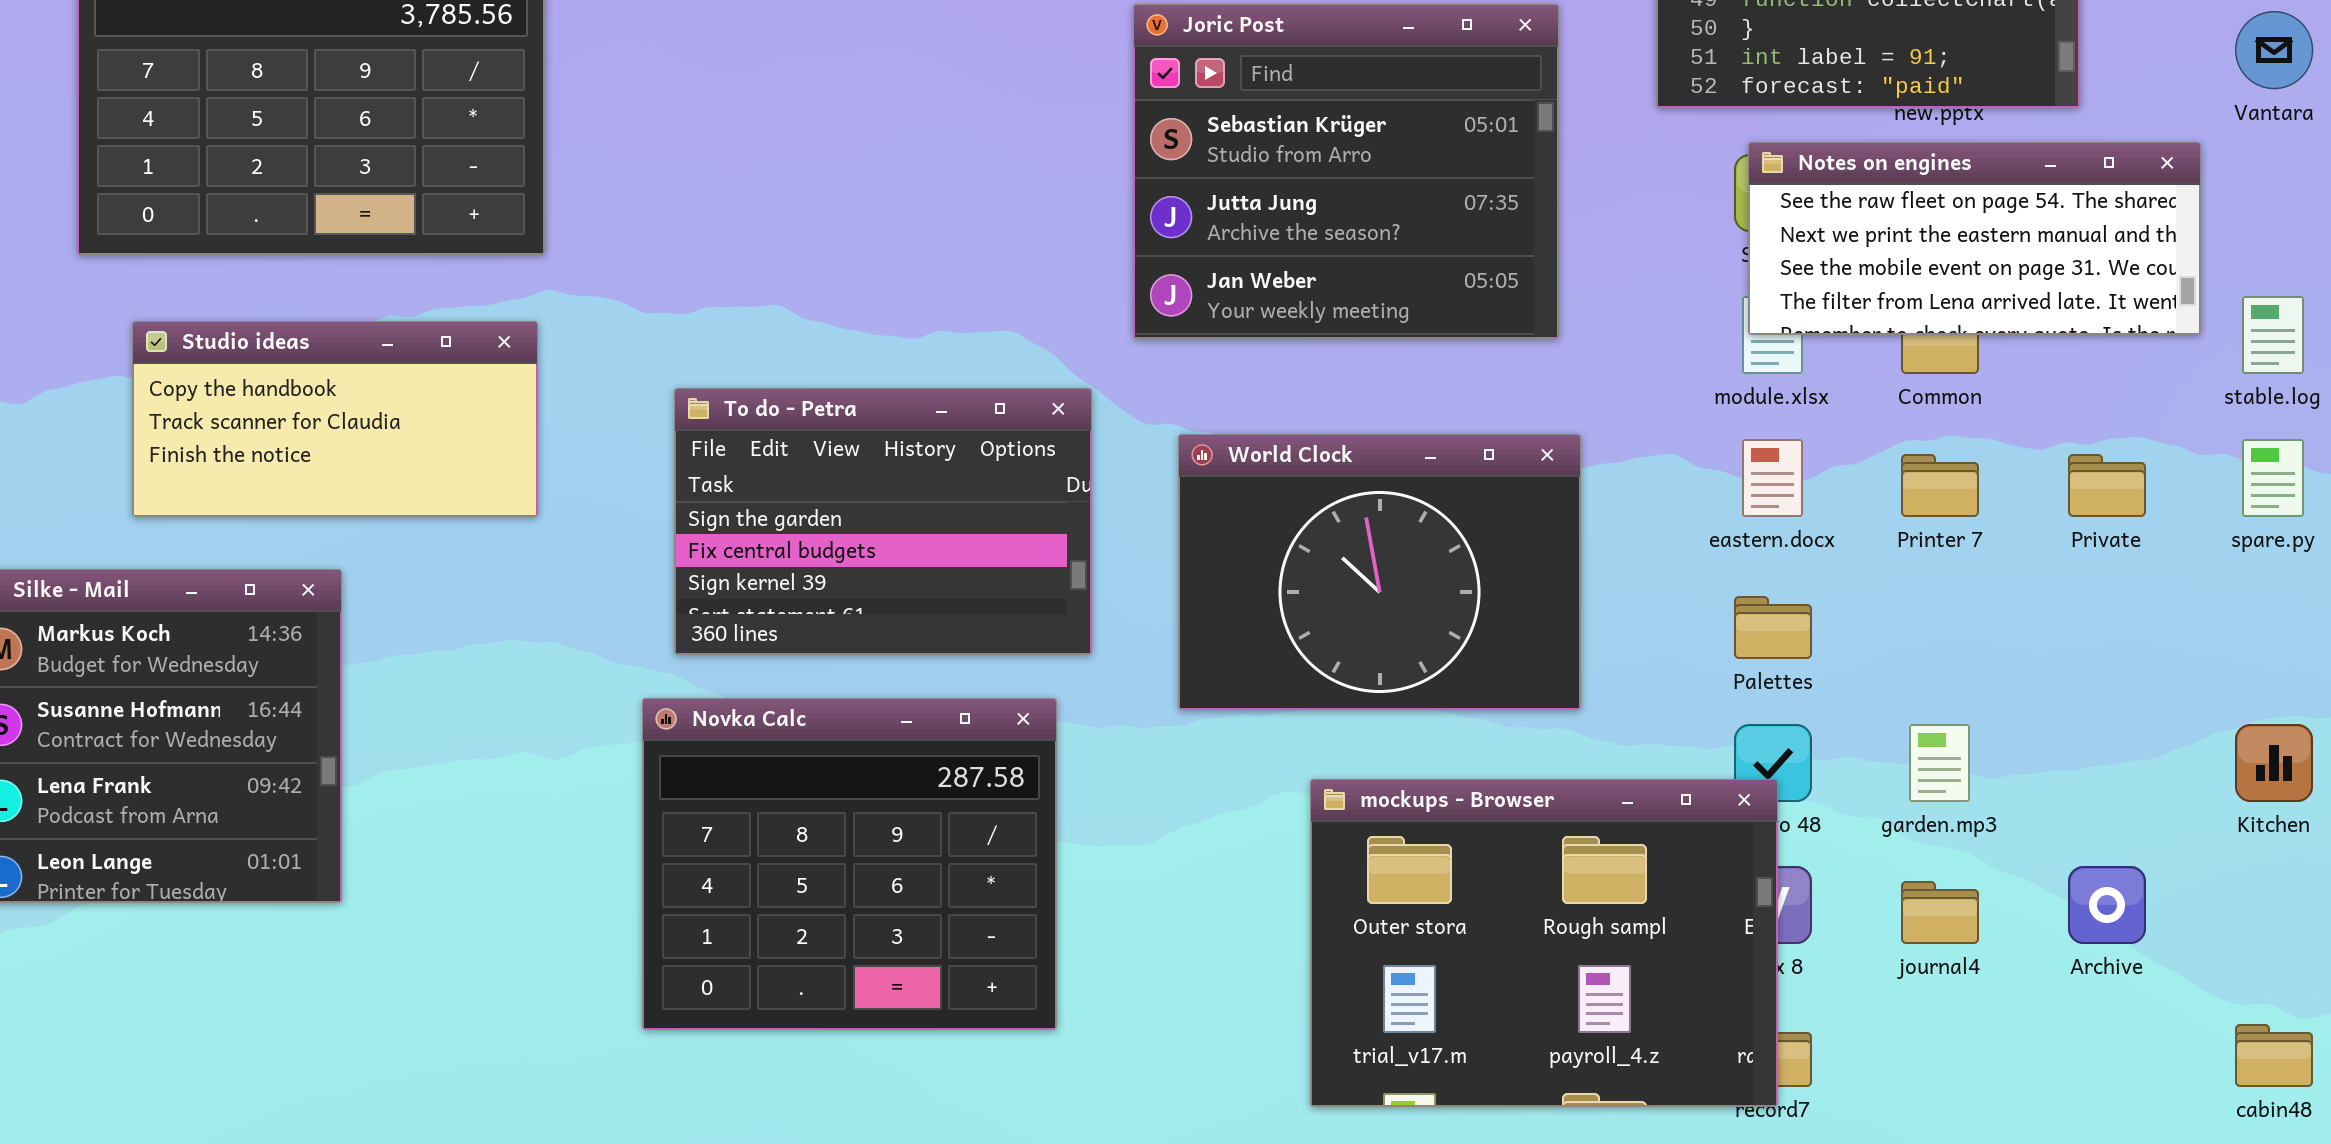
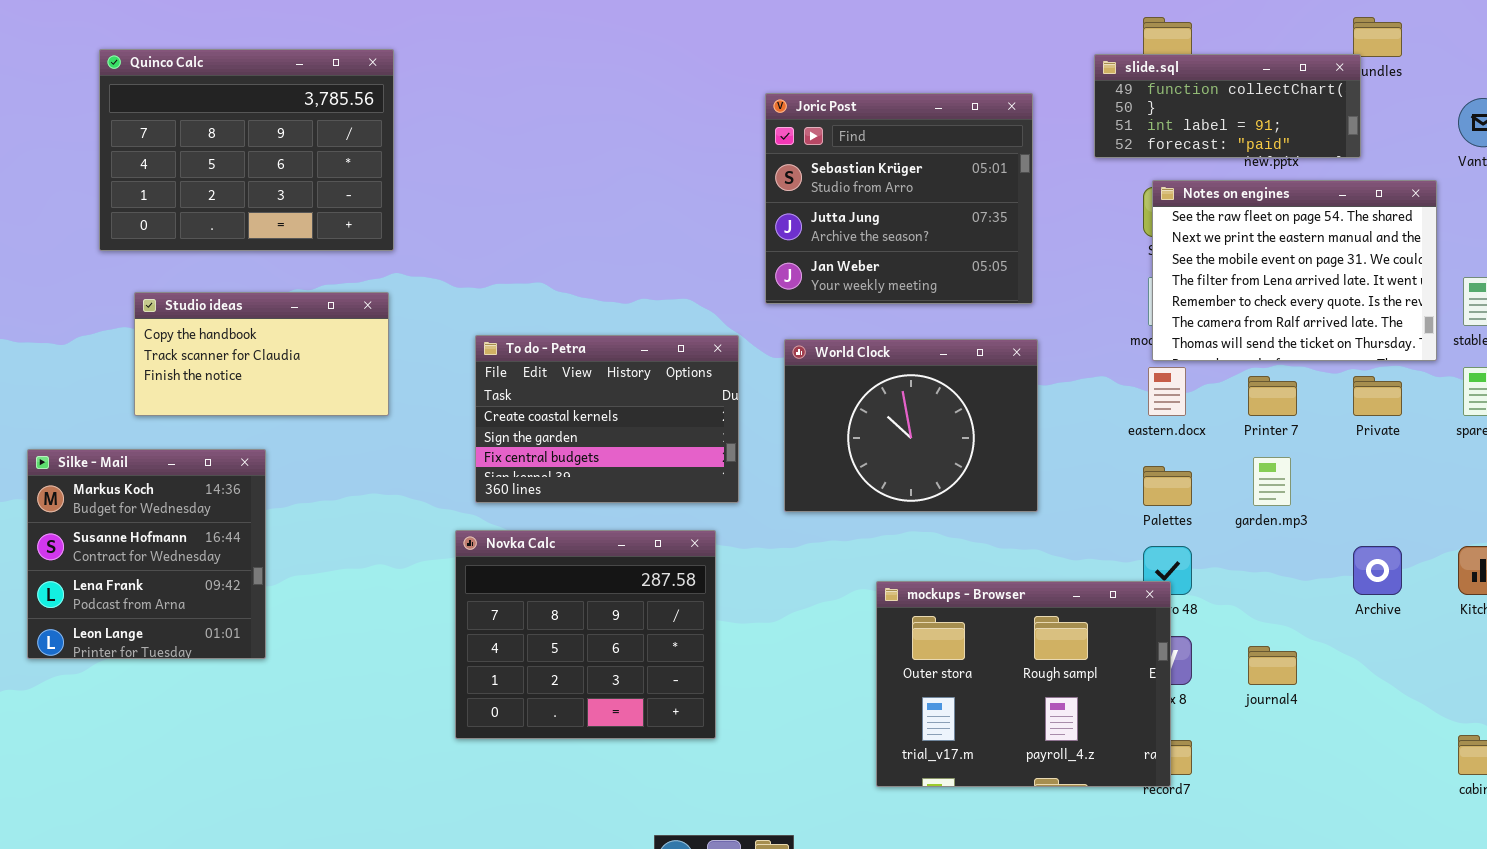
Notes on engines: [1748,142,2201,335] -> [1152,180,1437,361], resized
To do - Petra: [674,388,1092,655] -> [475,335,739,503], scrolled up 1 row
World Clock: [1178,434,1581,710] -> [784,339,1038,512], moved
garden.mp3: [1909,724,1970,802] -> [1253,457,1291,506], moved
Archive: [2068,866,2146,944] -> [1353,546,1402,595], moved

